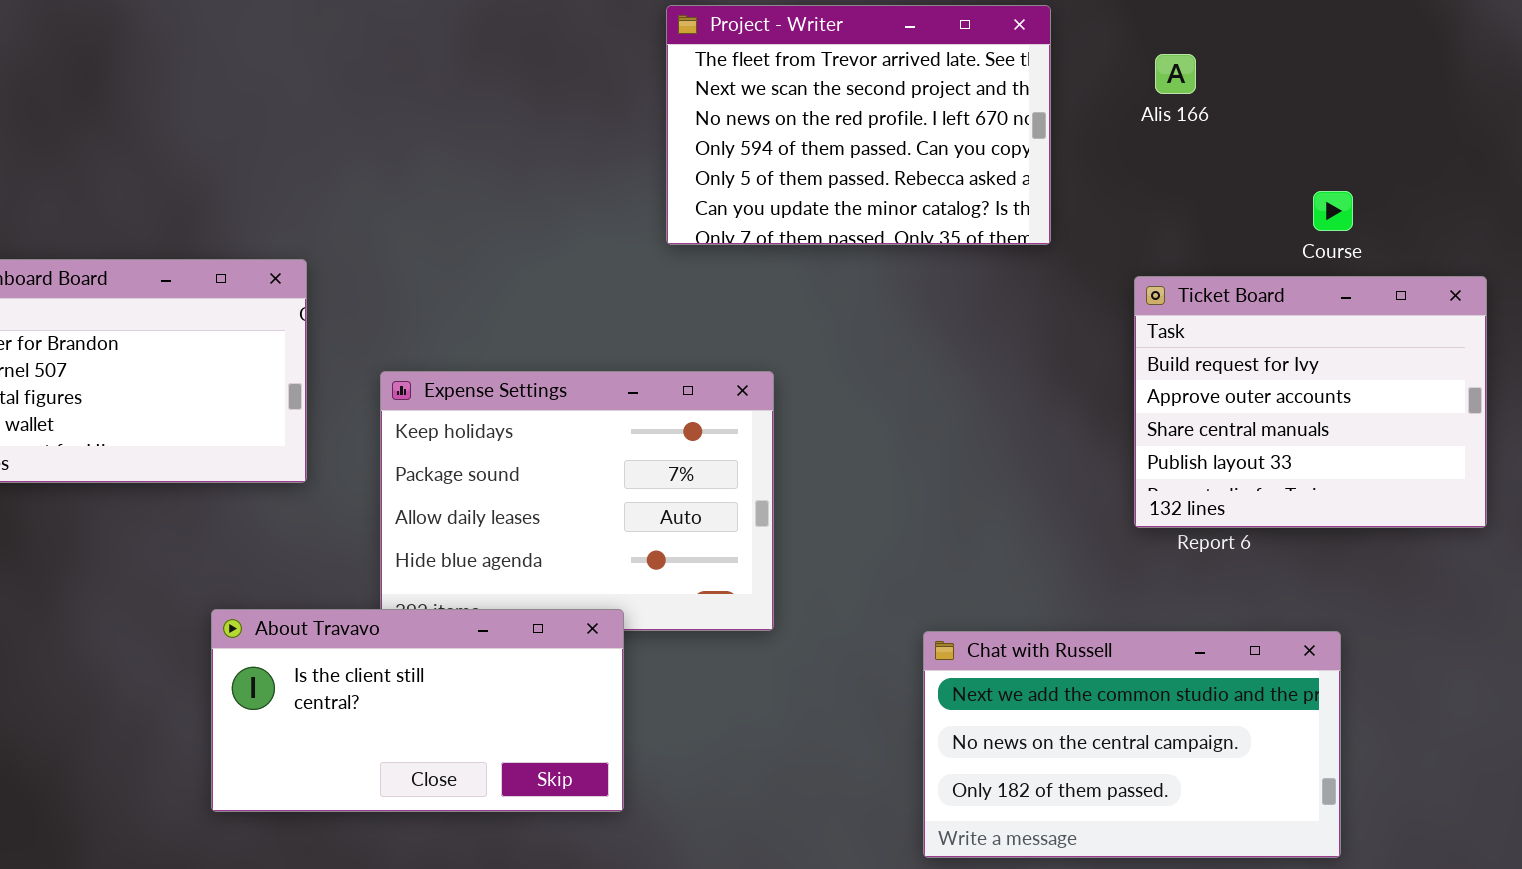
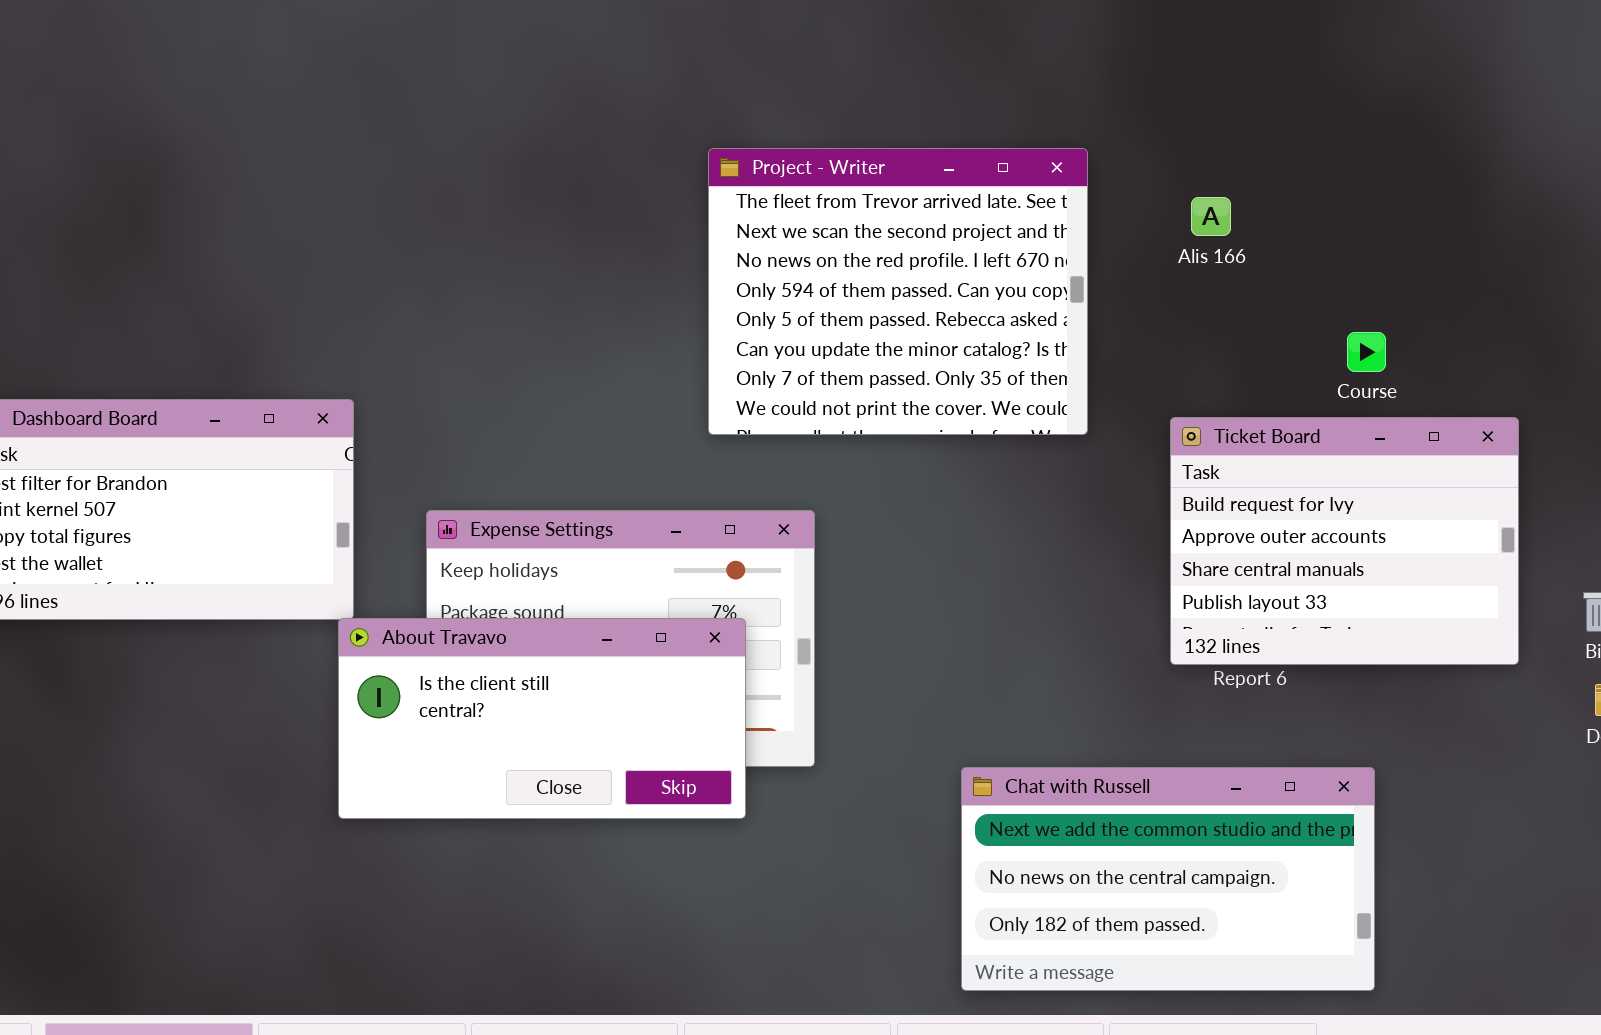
Project - Writer: [666,5,1051,245] -> [708,148,1088,435], resized
About Travavo: [211,609,624,812] -> [338,618,746,819], moved

